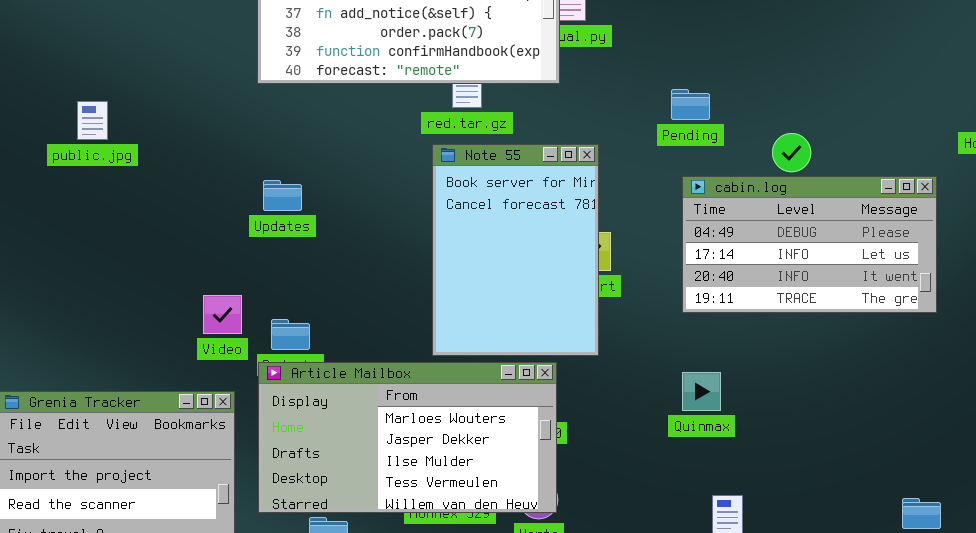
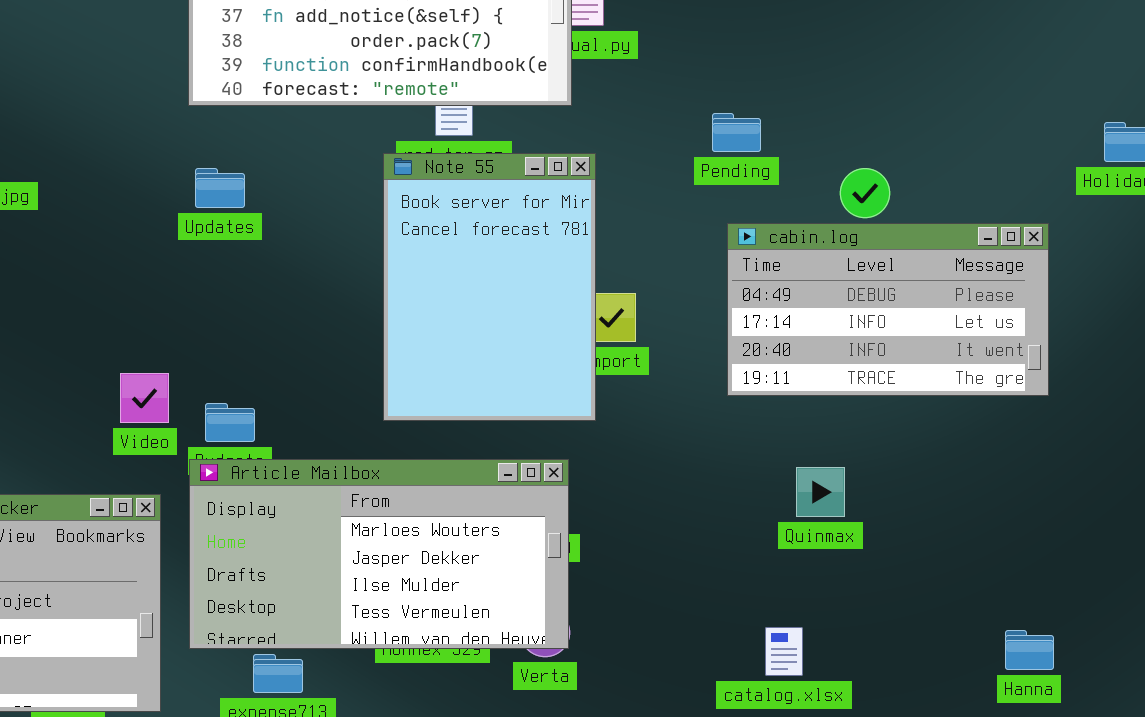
Note 55: [432,144,599,356] -> [383,153,596,421], moved
Updates: [263,180,302,211] -> [195,168,245,208], moved
Quinmax: [682,372,721,411] -> [796,467,845,517], moved

